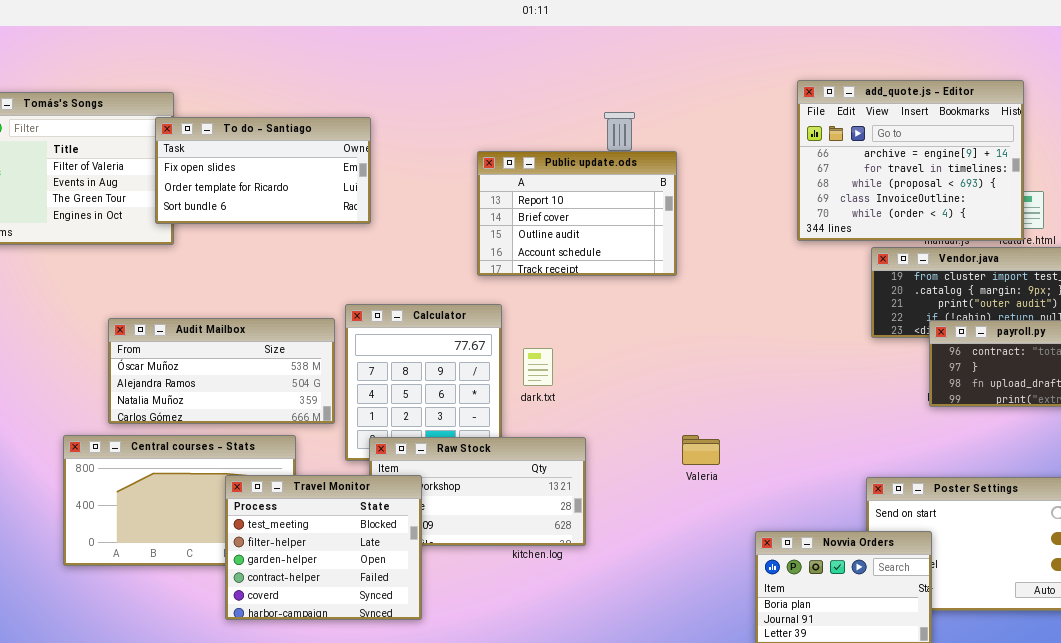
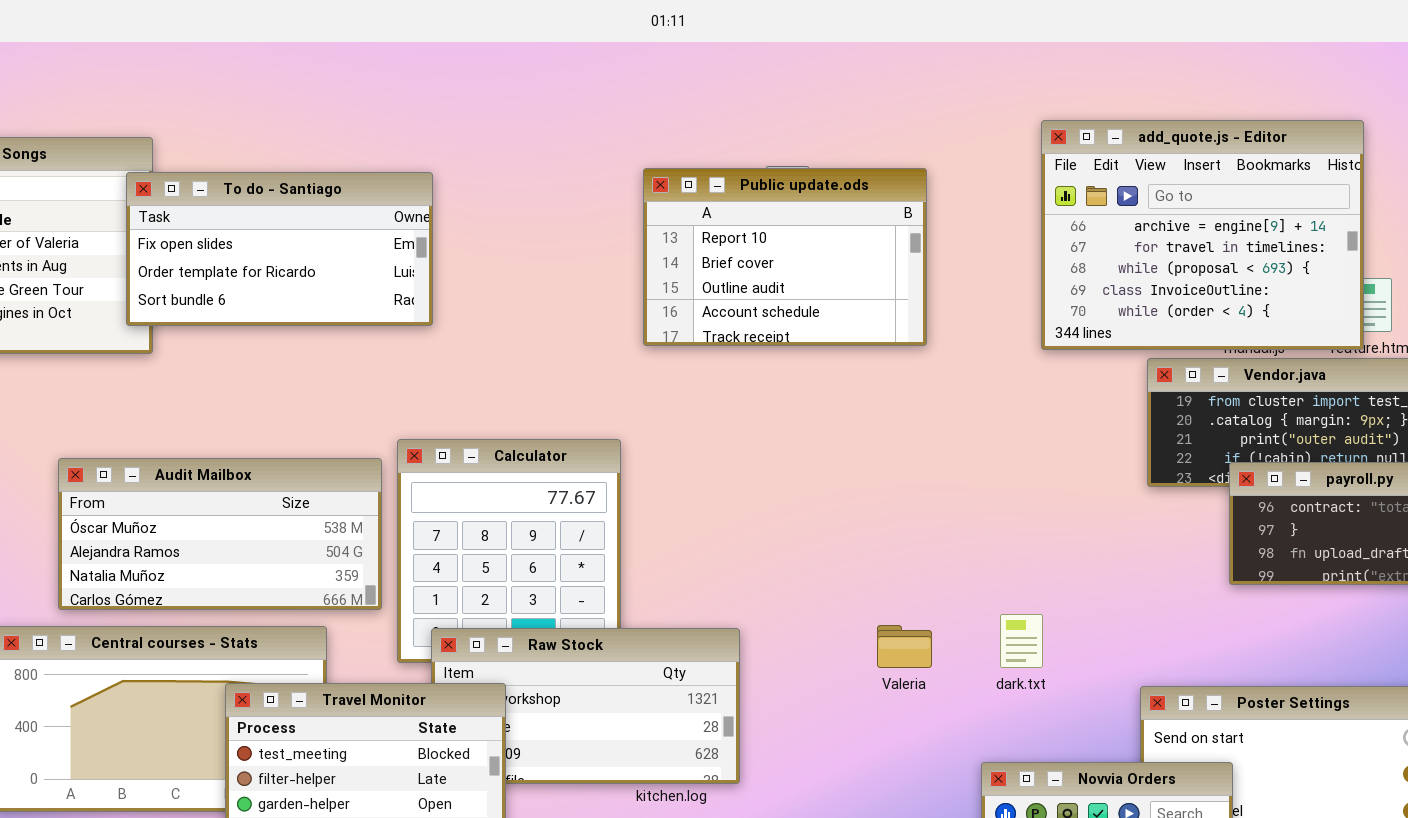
Public update.ods: [477,151,677,276] -> [643,168,927,346], moved
dark.txt: [523,348,553,386] -> [1000,614,1043,668], moved

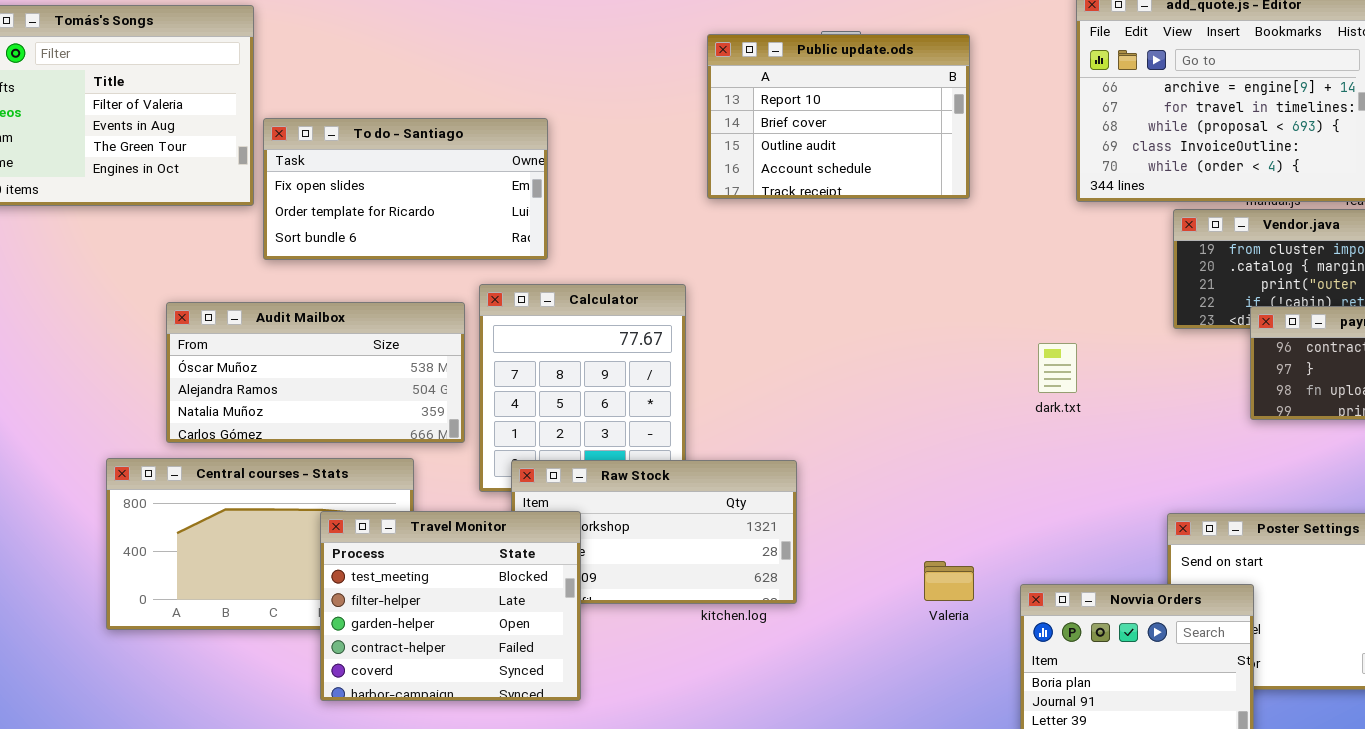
To do - Santiago: [126,172,433,326] -> [263,118,548,260], moved
dark.txt: [1000,614,1043,668] -> [1038,343,1077,393], moved
Valeria: [877,625,932,668] -> [924,561,974,601], moved

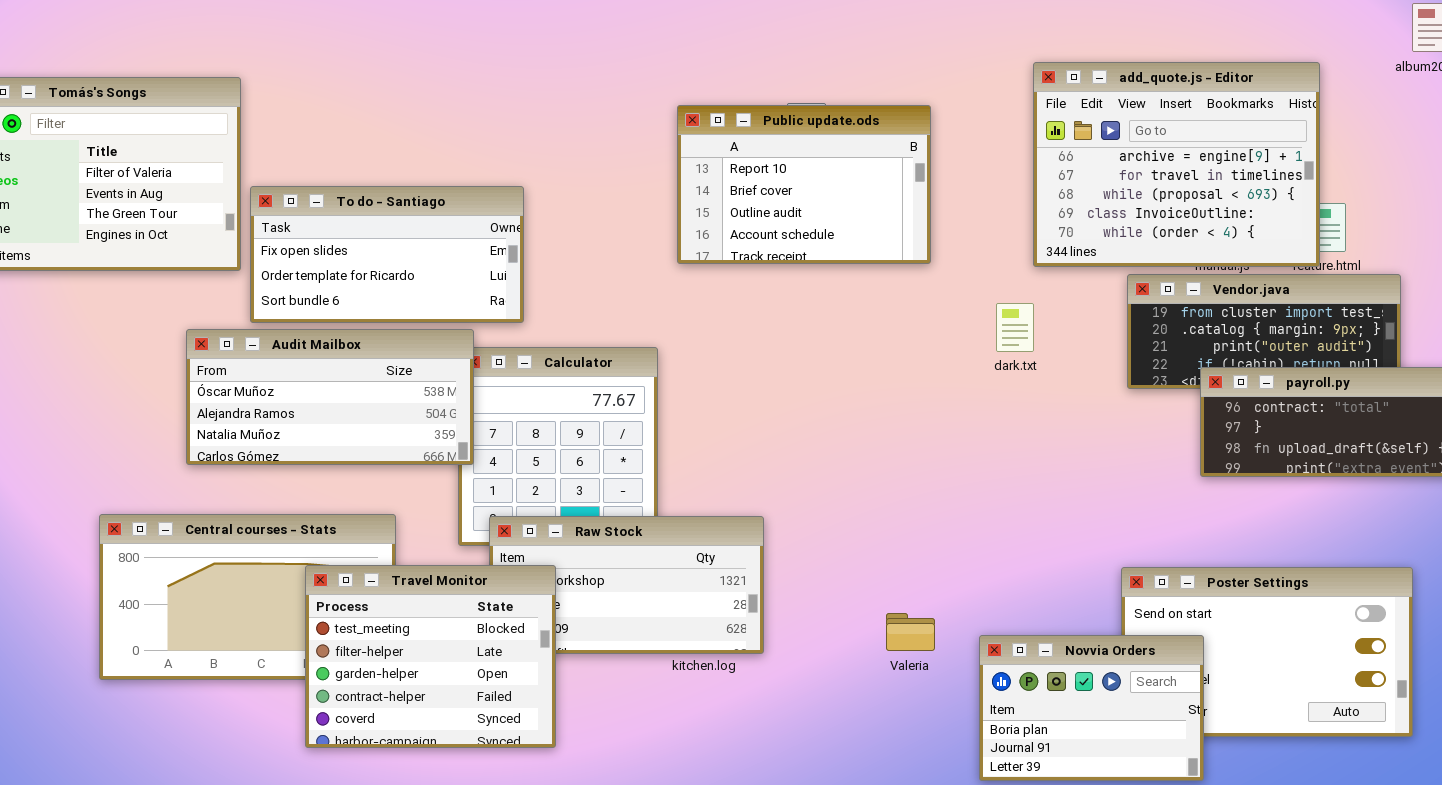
Audit Mailbox: [166,302,465,443] -> [186,329,474,465], moved
dark.txt: [1038,343,1077,393] -> [996,303,1034,352], moved

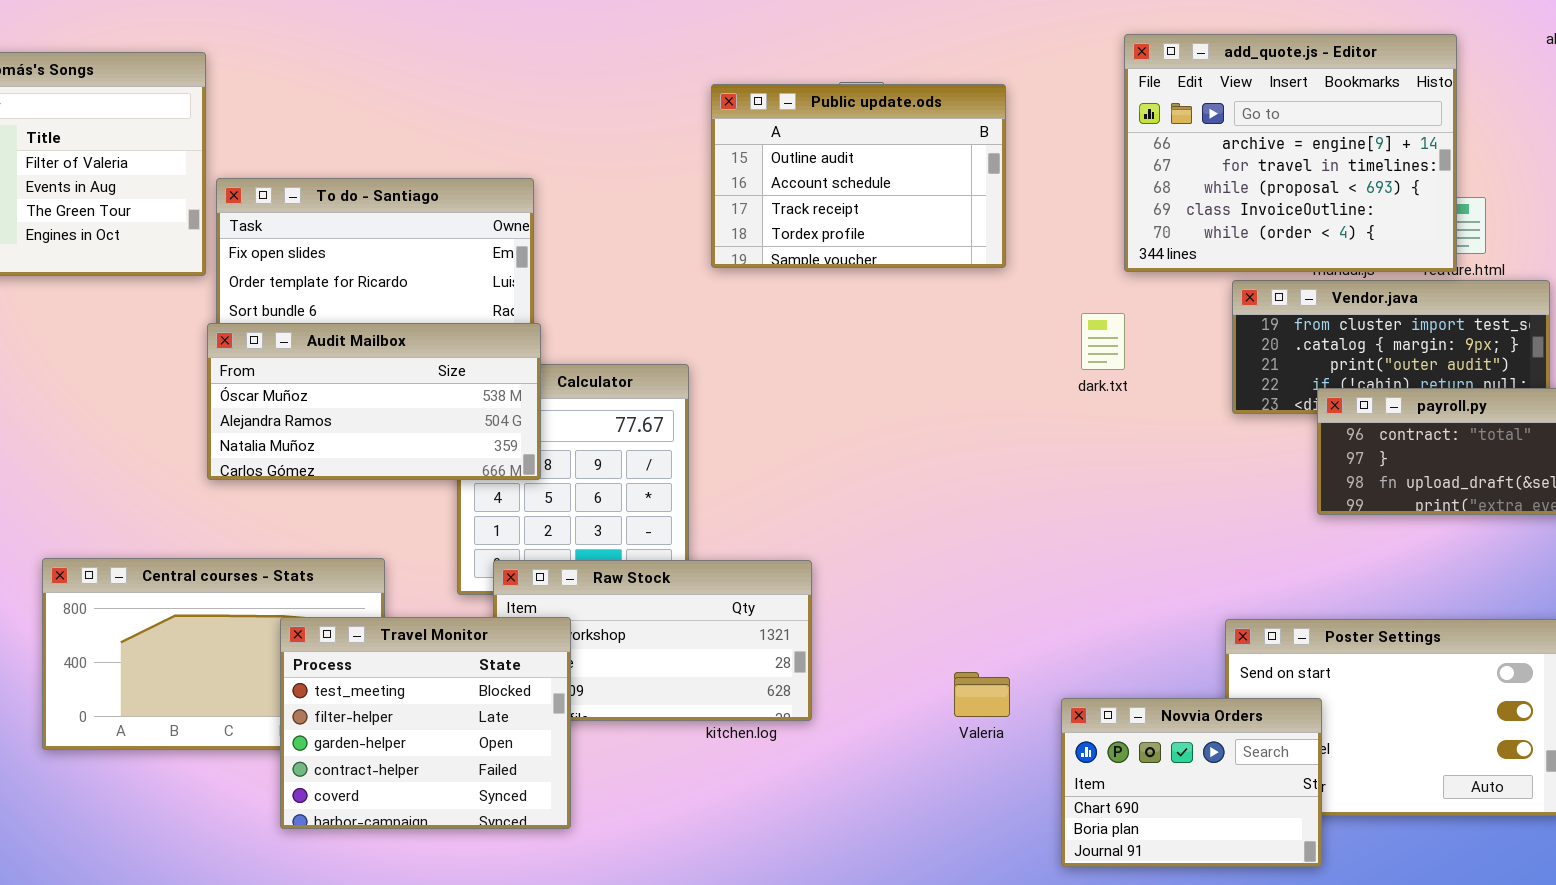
Public update.ods: [677,105,931,264] -> [711,84,1006,268], scrolled down 2 rows
Audit Mailbox: [186,329,474,465] -> [207,323,541,480], moved
Novvia Orders: [979,635,1204,781] -> [1061,698,1322,867], scrolled up 1 row

